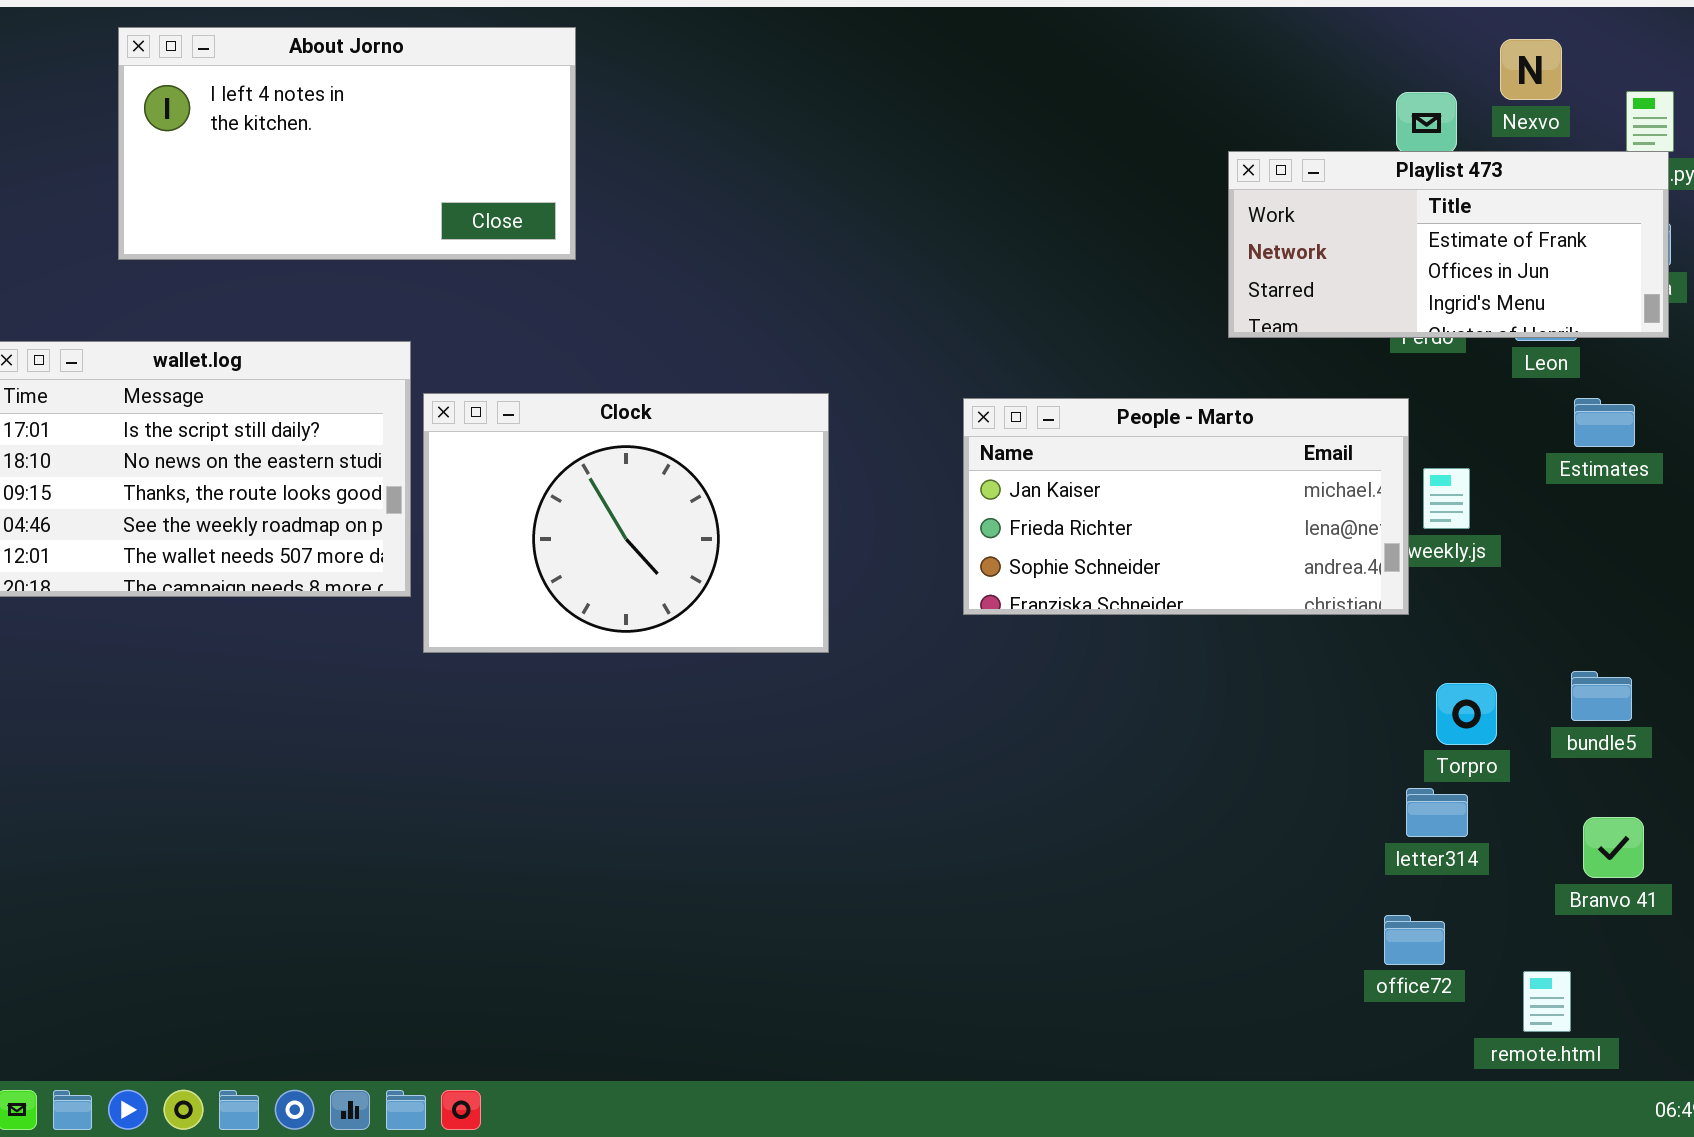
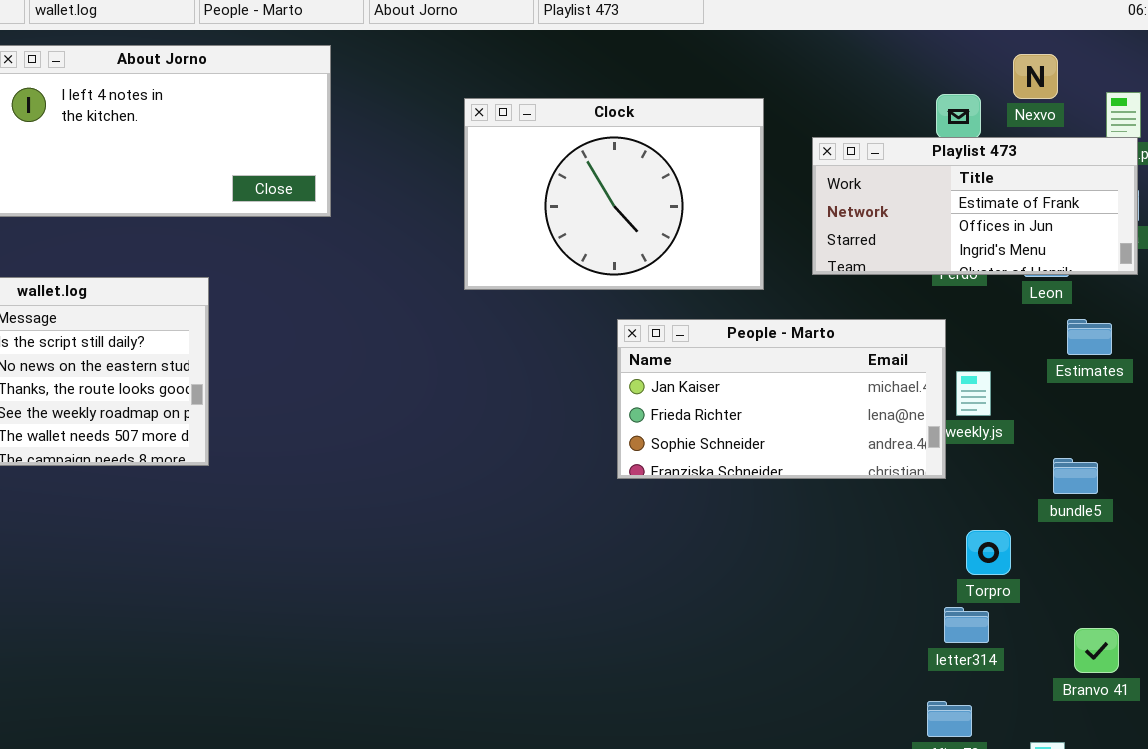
Clock: [423,393,829,653] -> [464,98,764,290], moved
bundle5: [1571,671,1632,721] -> [1053,458,1098,494], moved

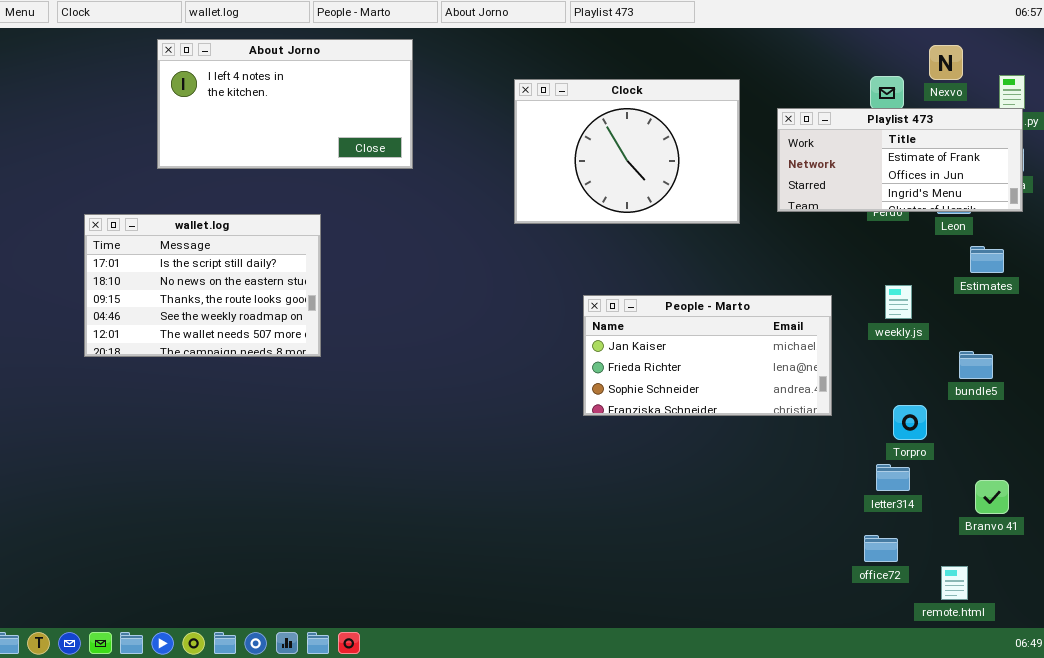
People - Marto: [617,319,946,479] -> [583,295,832,416], moved

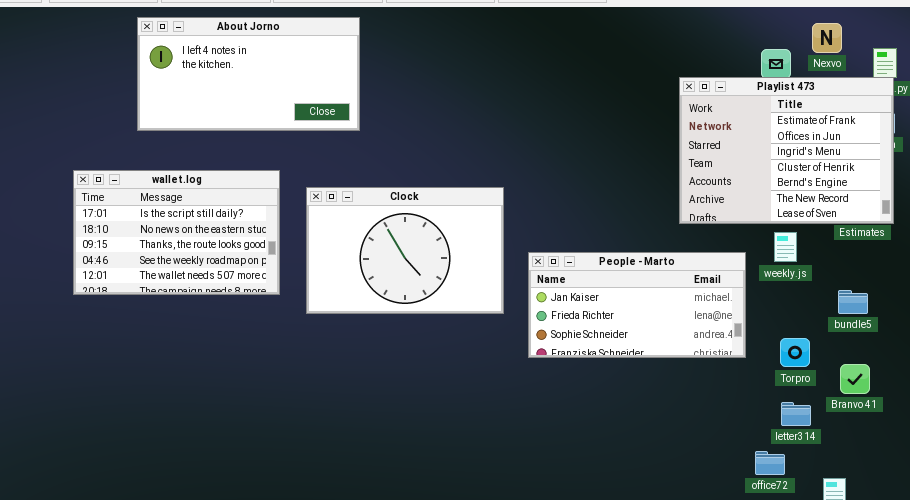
Clock: [514,79,740,224] -> [306,187,504,314], moved
Playlist 473: [777,108,1023,212] -> [679,77,894,224], resized
People - Marto: [583,295,832,416] -> [528,252,746,358], moved
letter314: [876,464,910,491] -> [781,402,811,426], moved
Branvo 41: [975,480,1009,514] -> [840,364,870,394], moved

